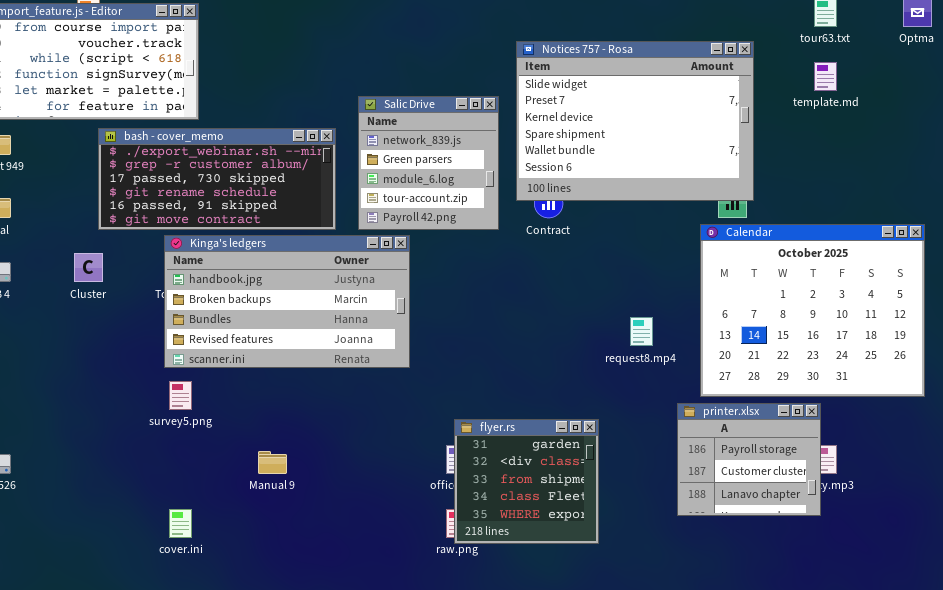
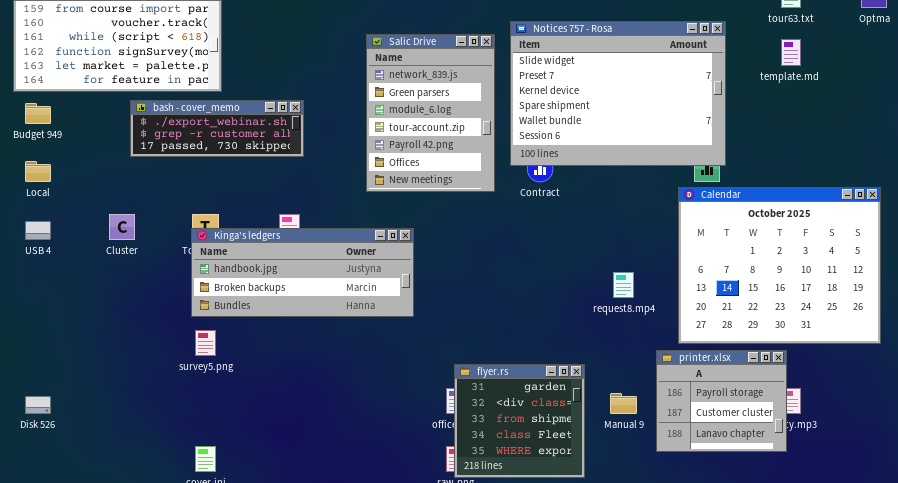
Salic Drive: [358,96,499,230] -> [366,34,495,192], resized
bash - cover_memo: [98,128,336,230] -> [130,100,304,157], resized
Kinga's ledgers: [164,235,410,368] -> [191,228,414,317], resized
Manual 9: [258,451,287,474] -> [610,393,637,414], moved

